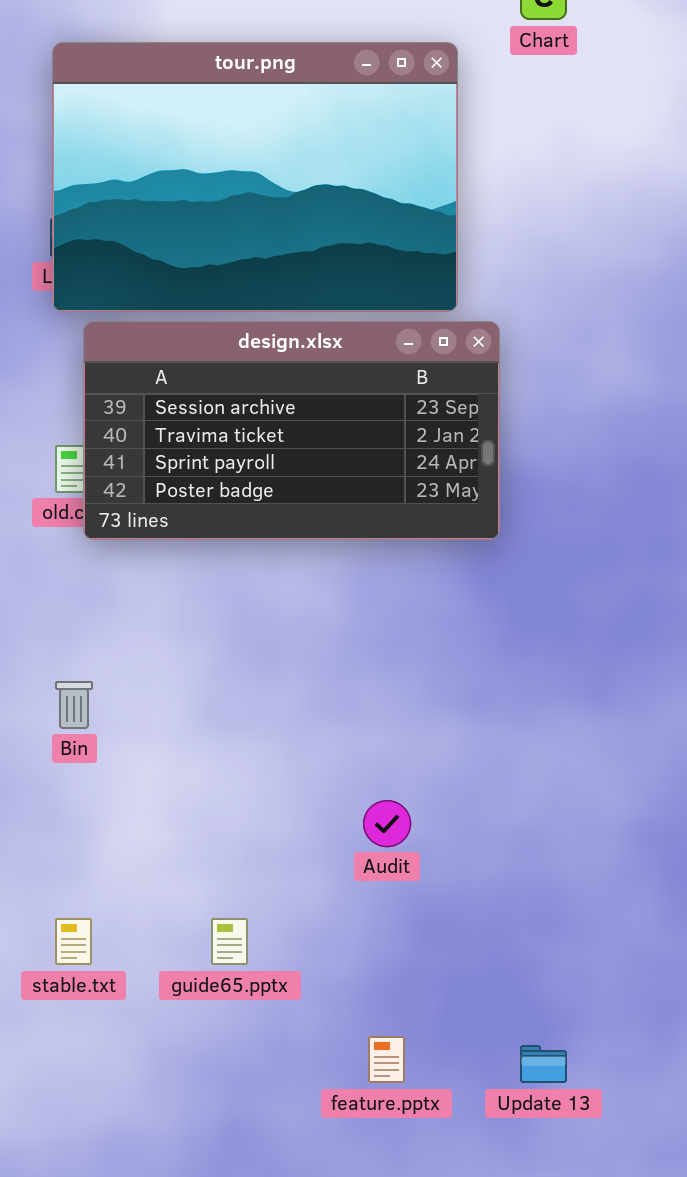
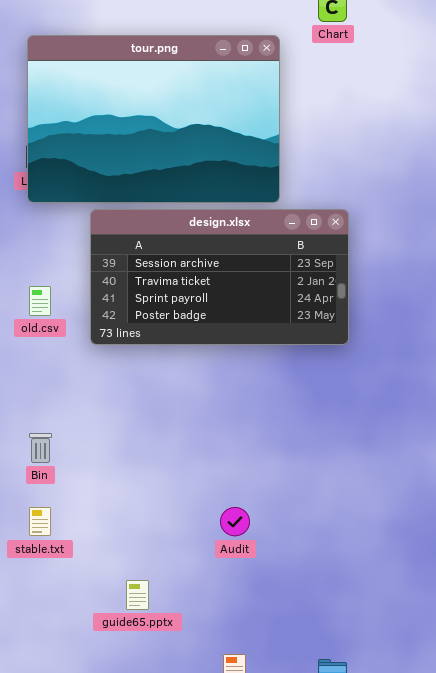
design.xlsx: [83,321,500,540] -> [90,209,349,345], moved
stable.txt: [55,918,92,965] -> [29,507,51,536], moved

